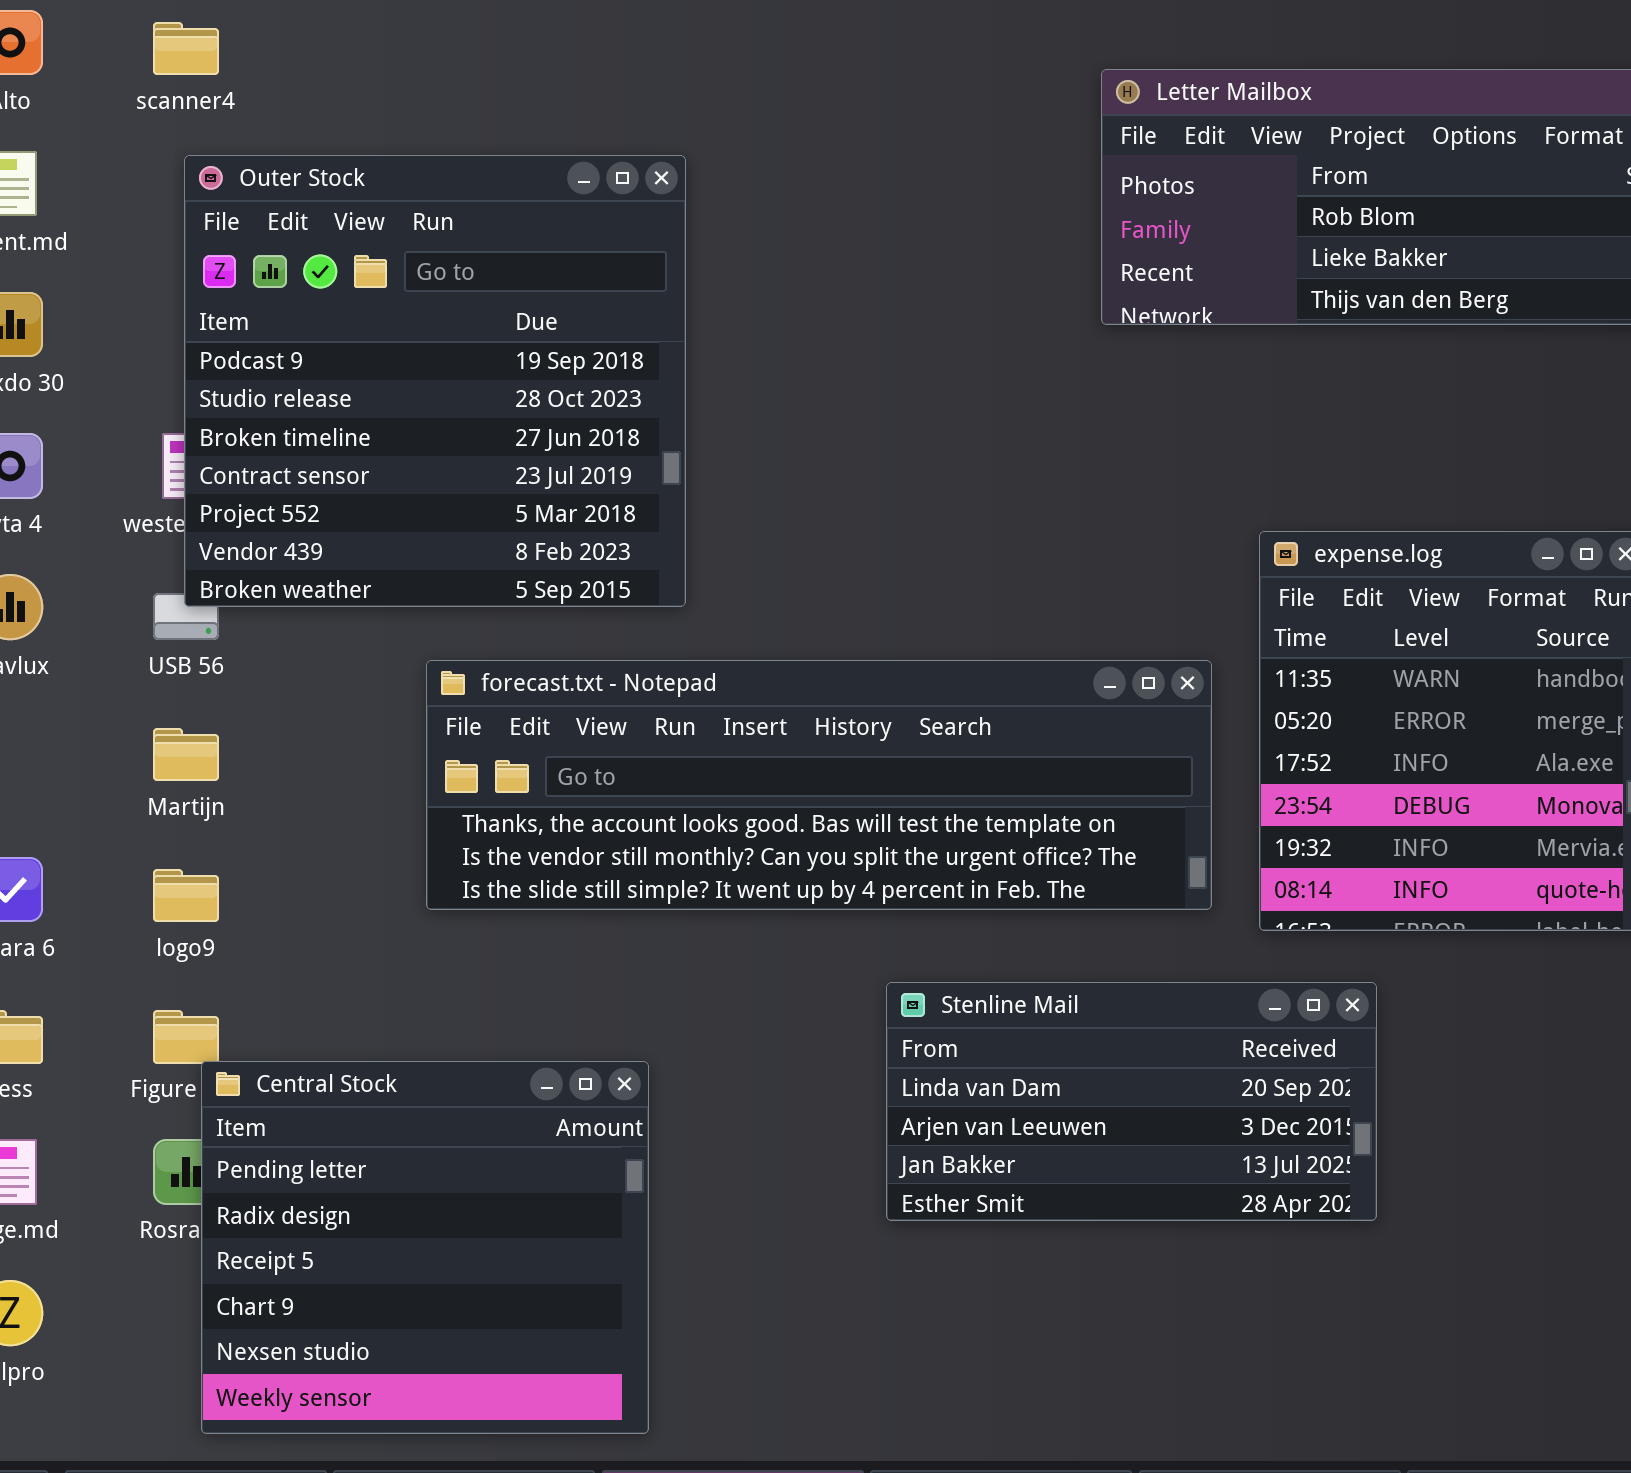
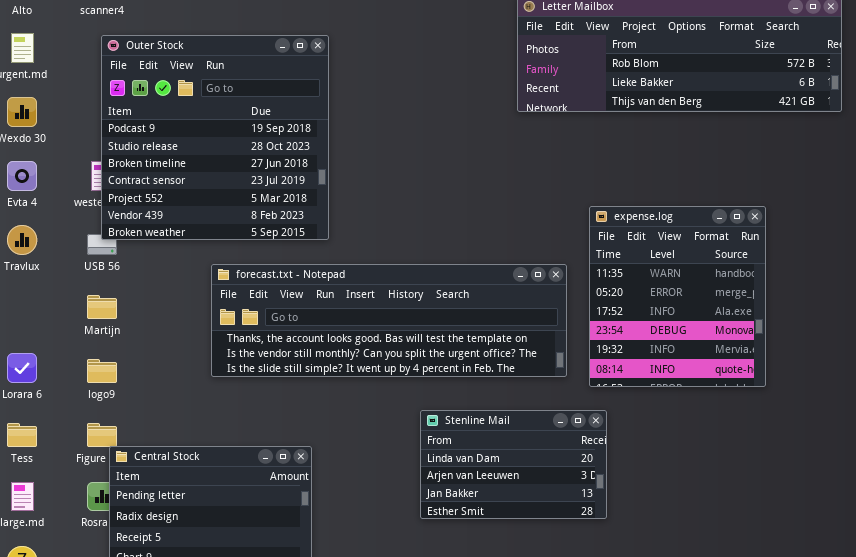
Stenline Mail: [886,982,1377,1221] -> [420,410,607,519], resized

